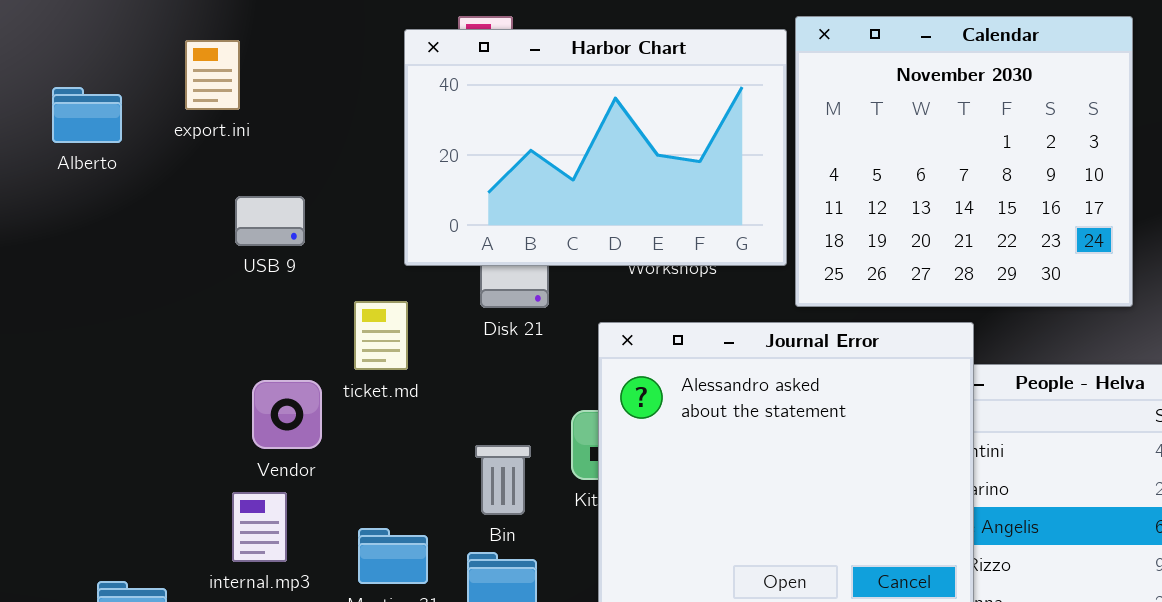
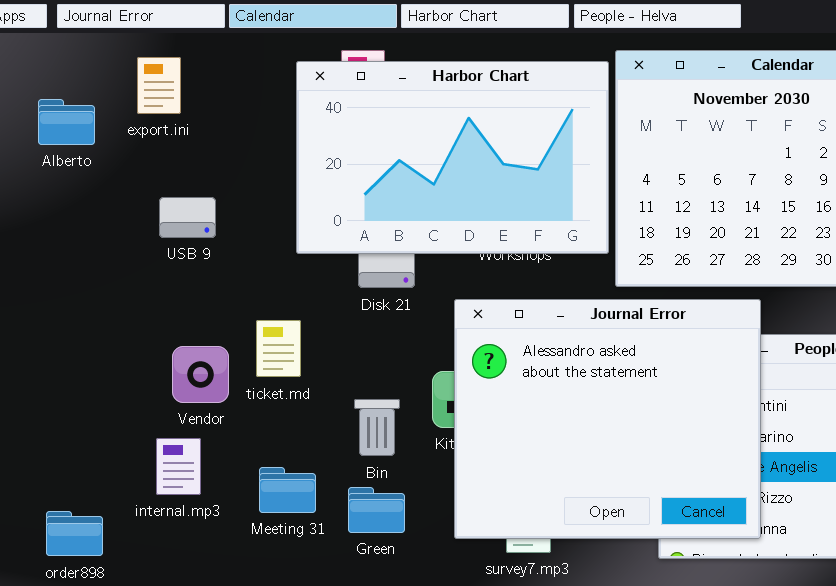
export.ini: [185,40,240,110] -> [137,57,181,114], moved
Alberto: [52,87,122,143] -> [38,99,95,145], moved
ticket.md: [354,301,408,370] -> [256,320,301,377], moved

